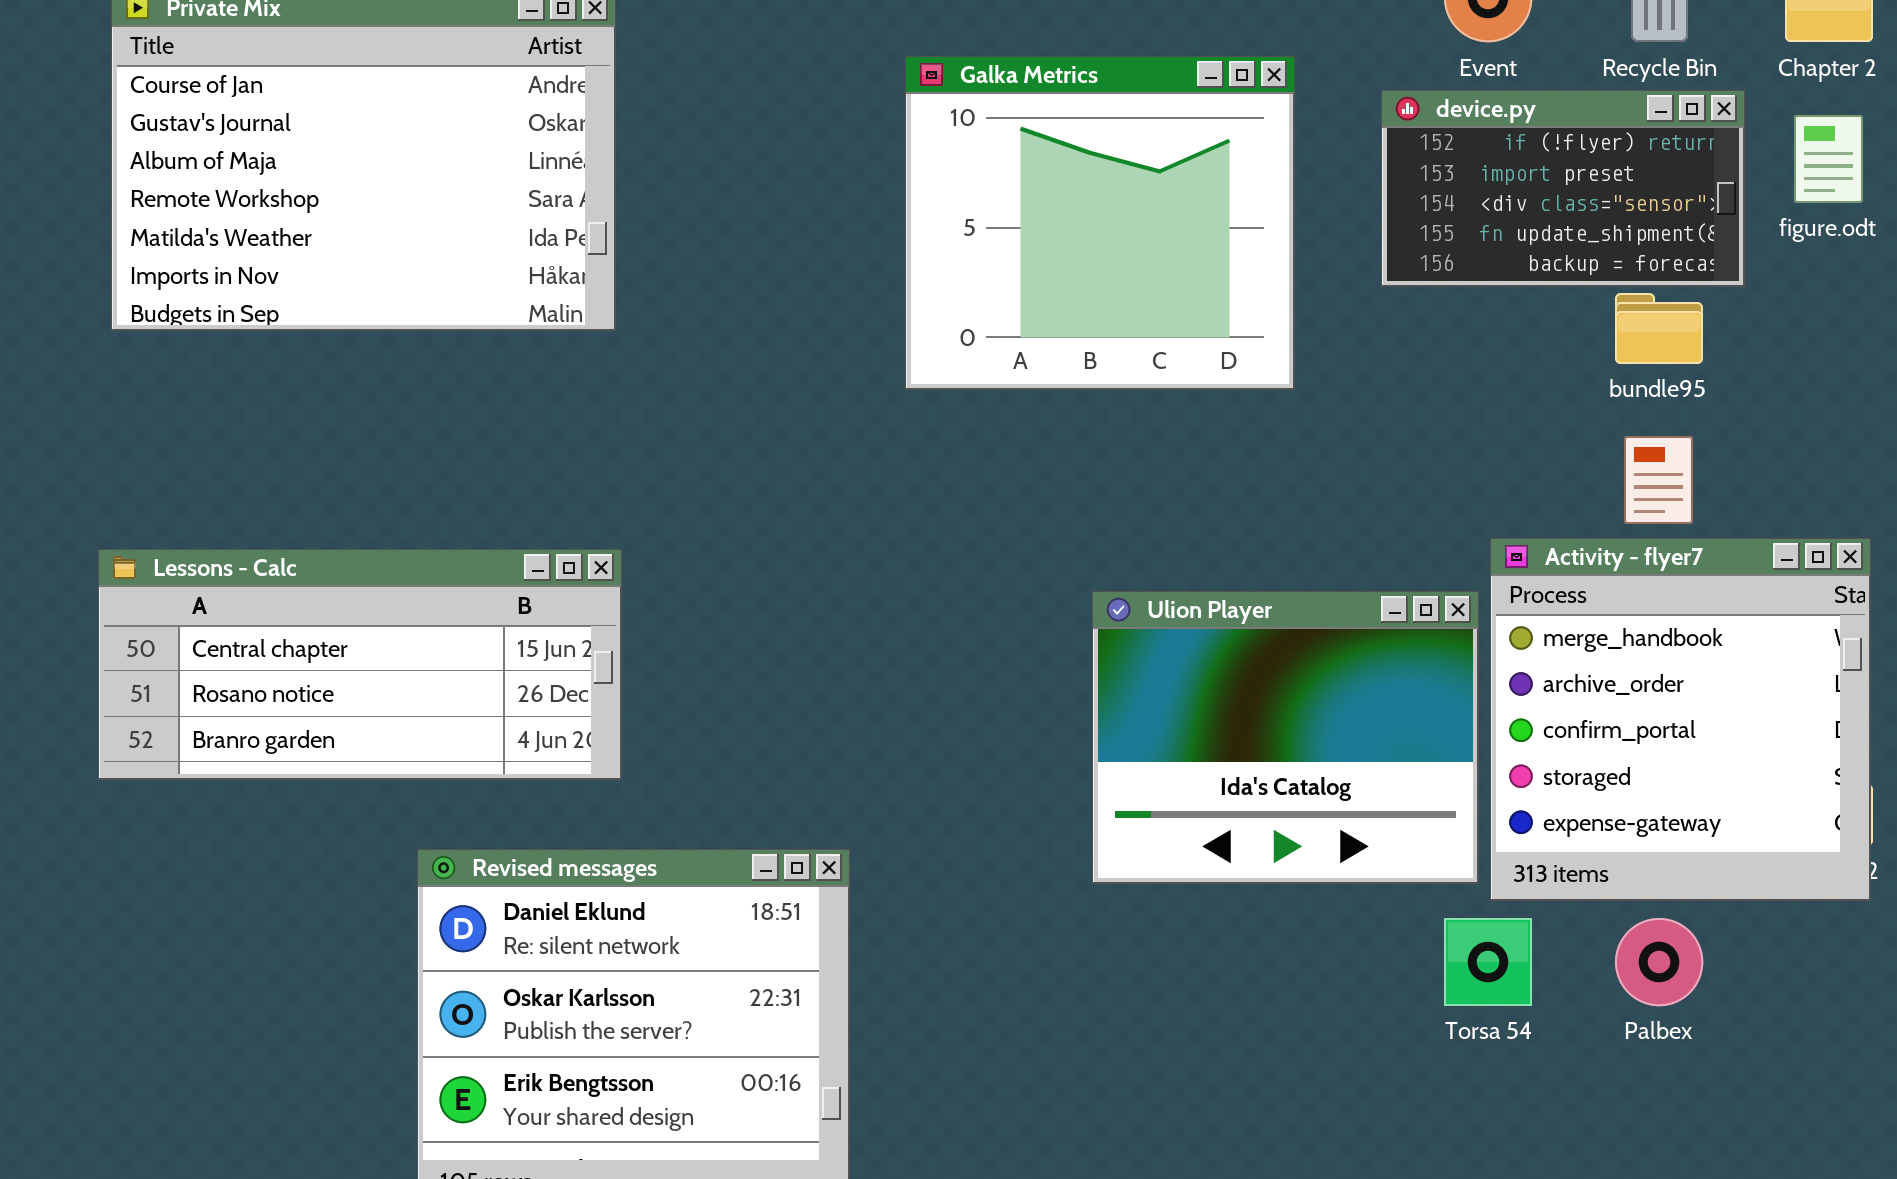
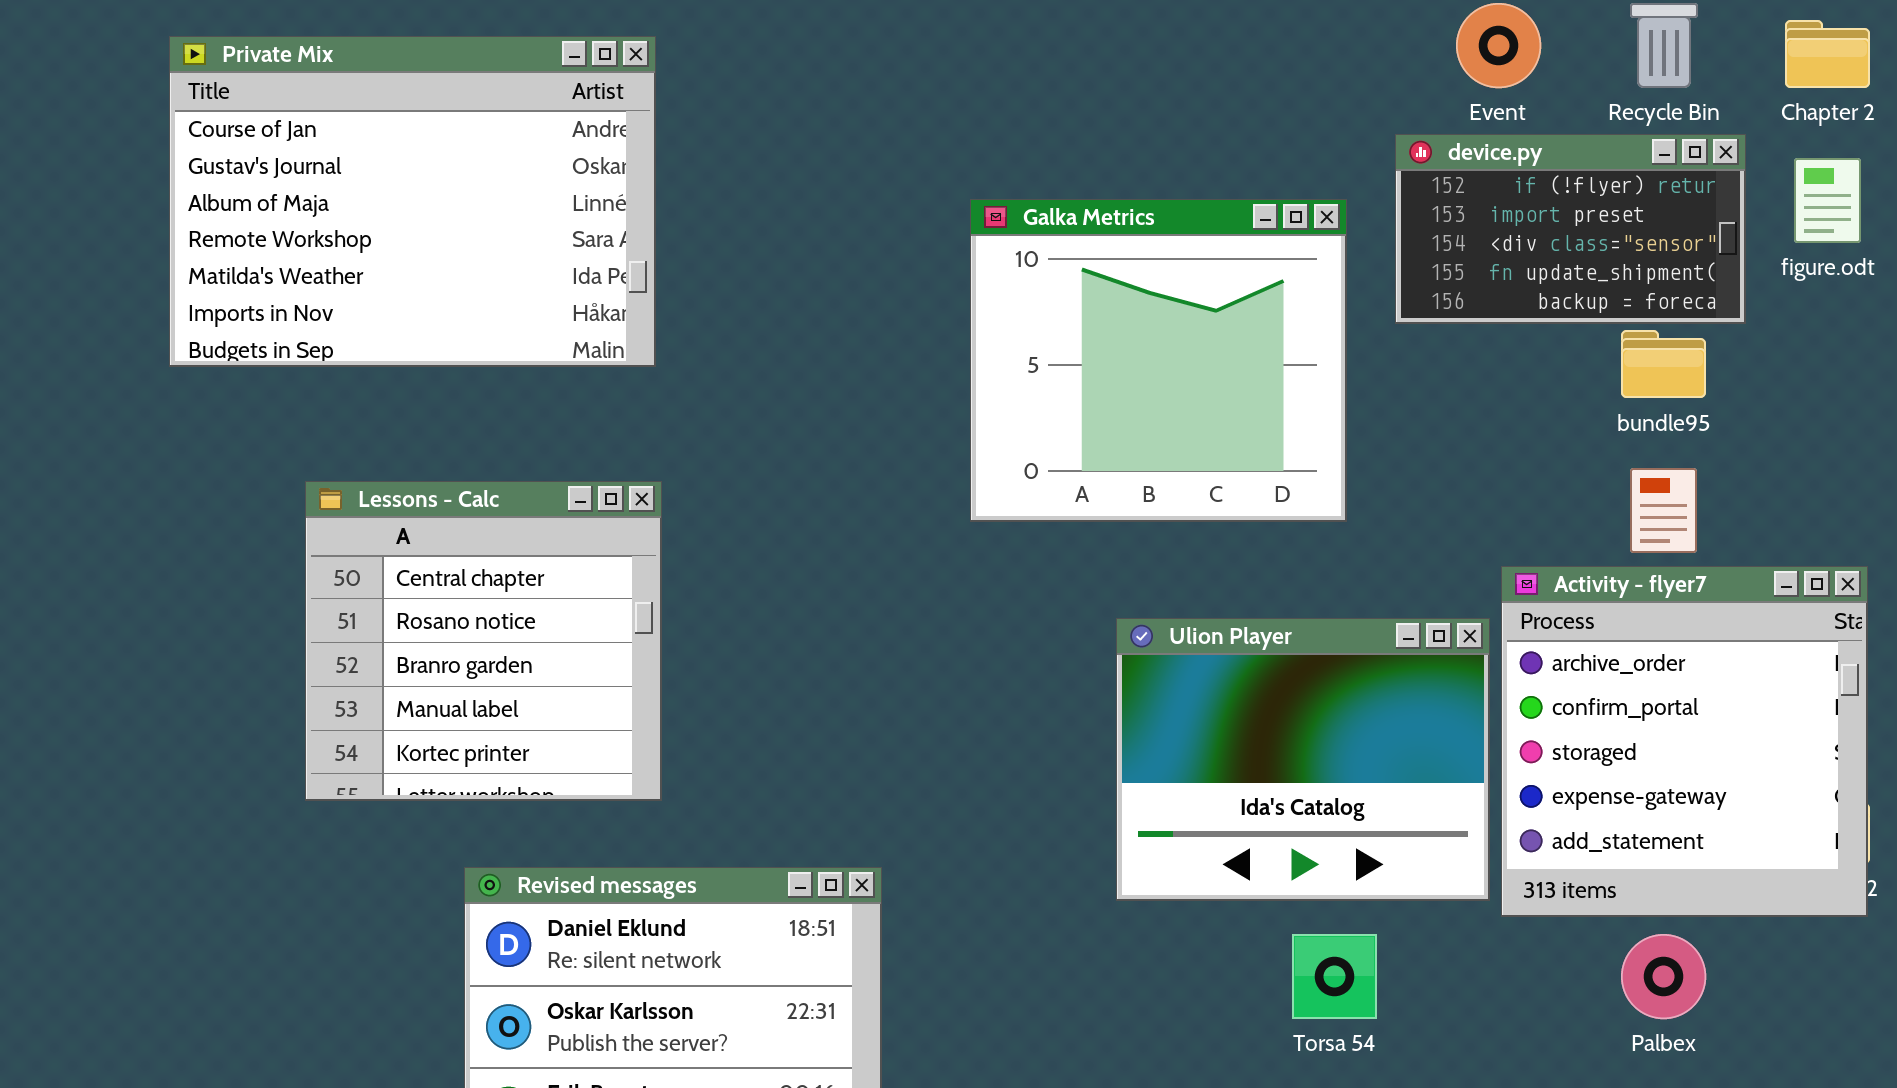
Galka Metrics: [905,56,1295,390] -> [970,199,1347,522], moved
Activity - flyer7: [1490,538,1871,901] -> [1501,566,1868,917], scrolled down 1 row
Lessons - Calc: [98,549,622,780] -> [305,481,662,801], resized
Torsa 54: [1444,918,1532,1006] -> [1292,934,1377,1019], moved

